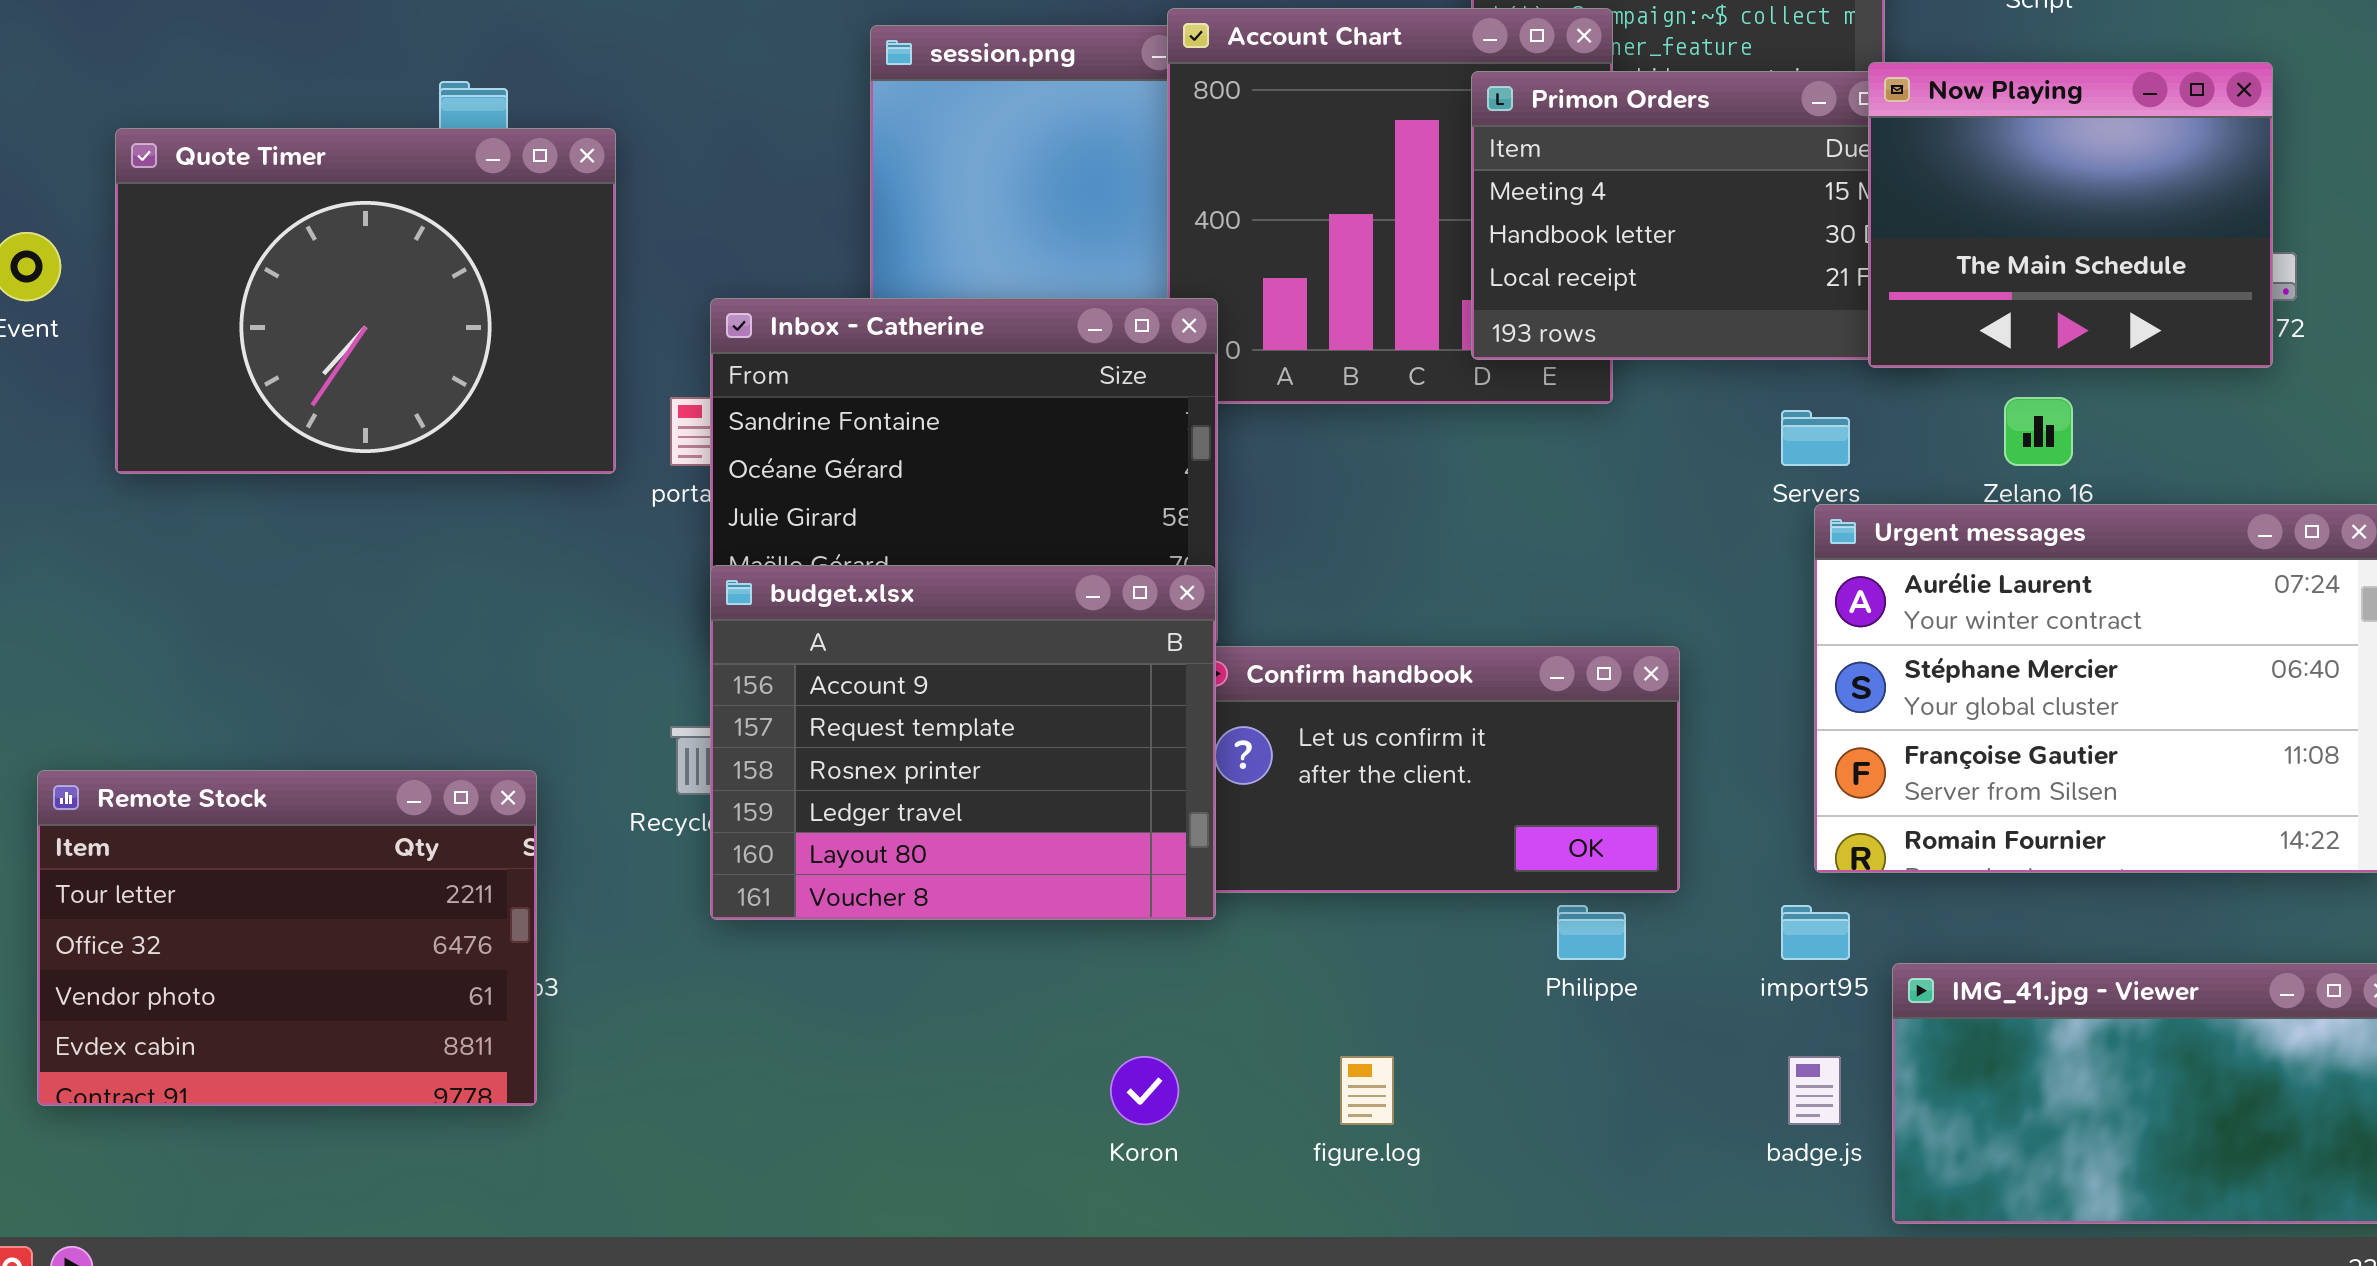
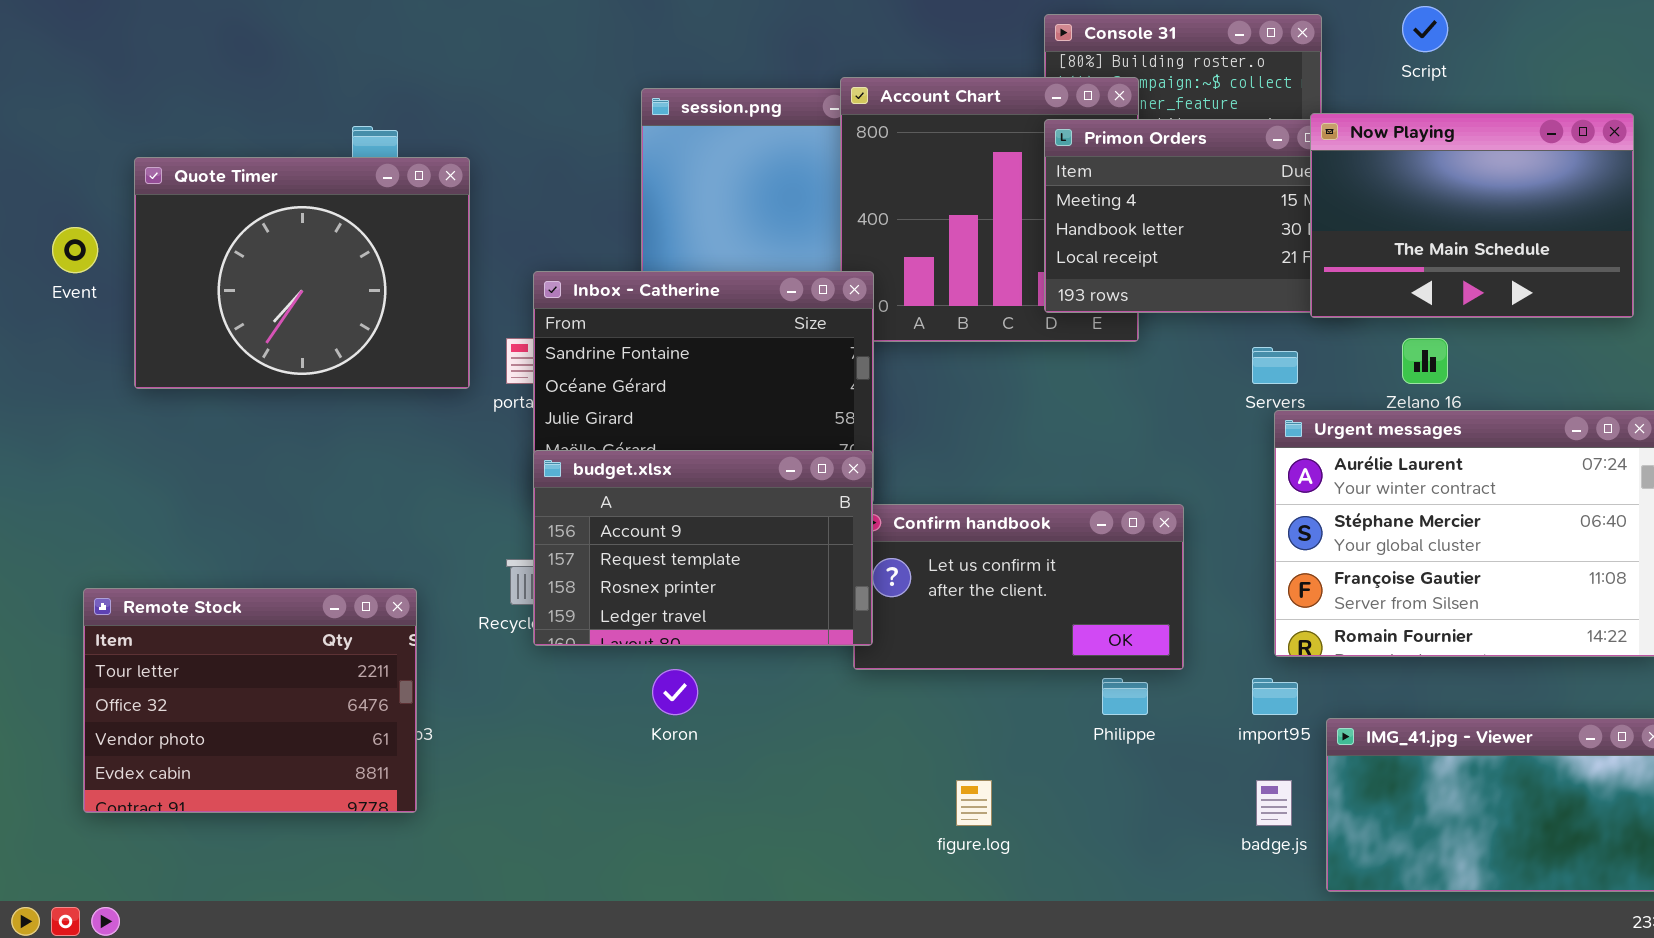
Now Playing: [1868,62,2273,368] -> [1310,113,1634,318], resized
budget.xlsx: [710,565,1216,920] -> [533,450,873,646], resized
Koron: [1110,1056,1179,1125] -> [652,669,698,715], moved

